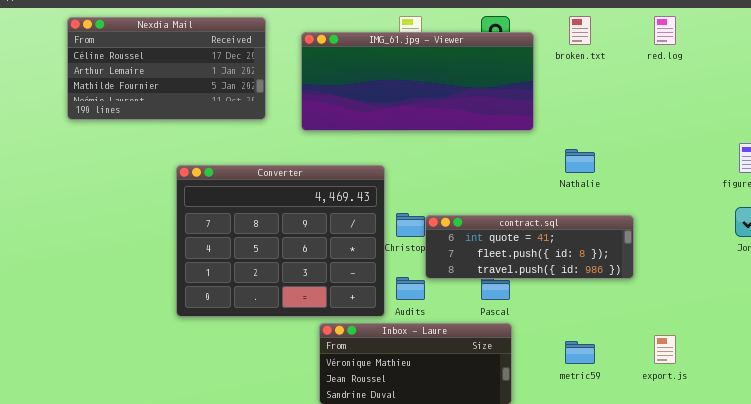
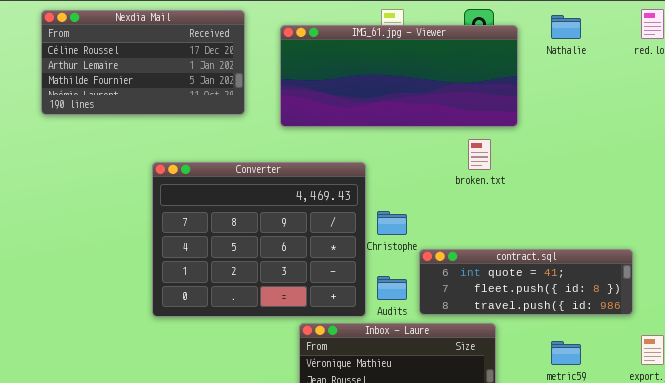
broken.txt: [569,16,591,45] -> [468,139,491,170], moved
Nathalie: [565,149,595,173] -> [551,15,581,39], moved
contract.sql: [425,215,634,279] -> [419,249,633,315], moved

